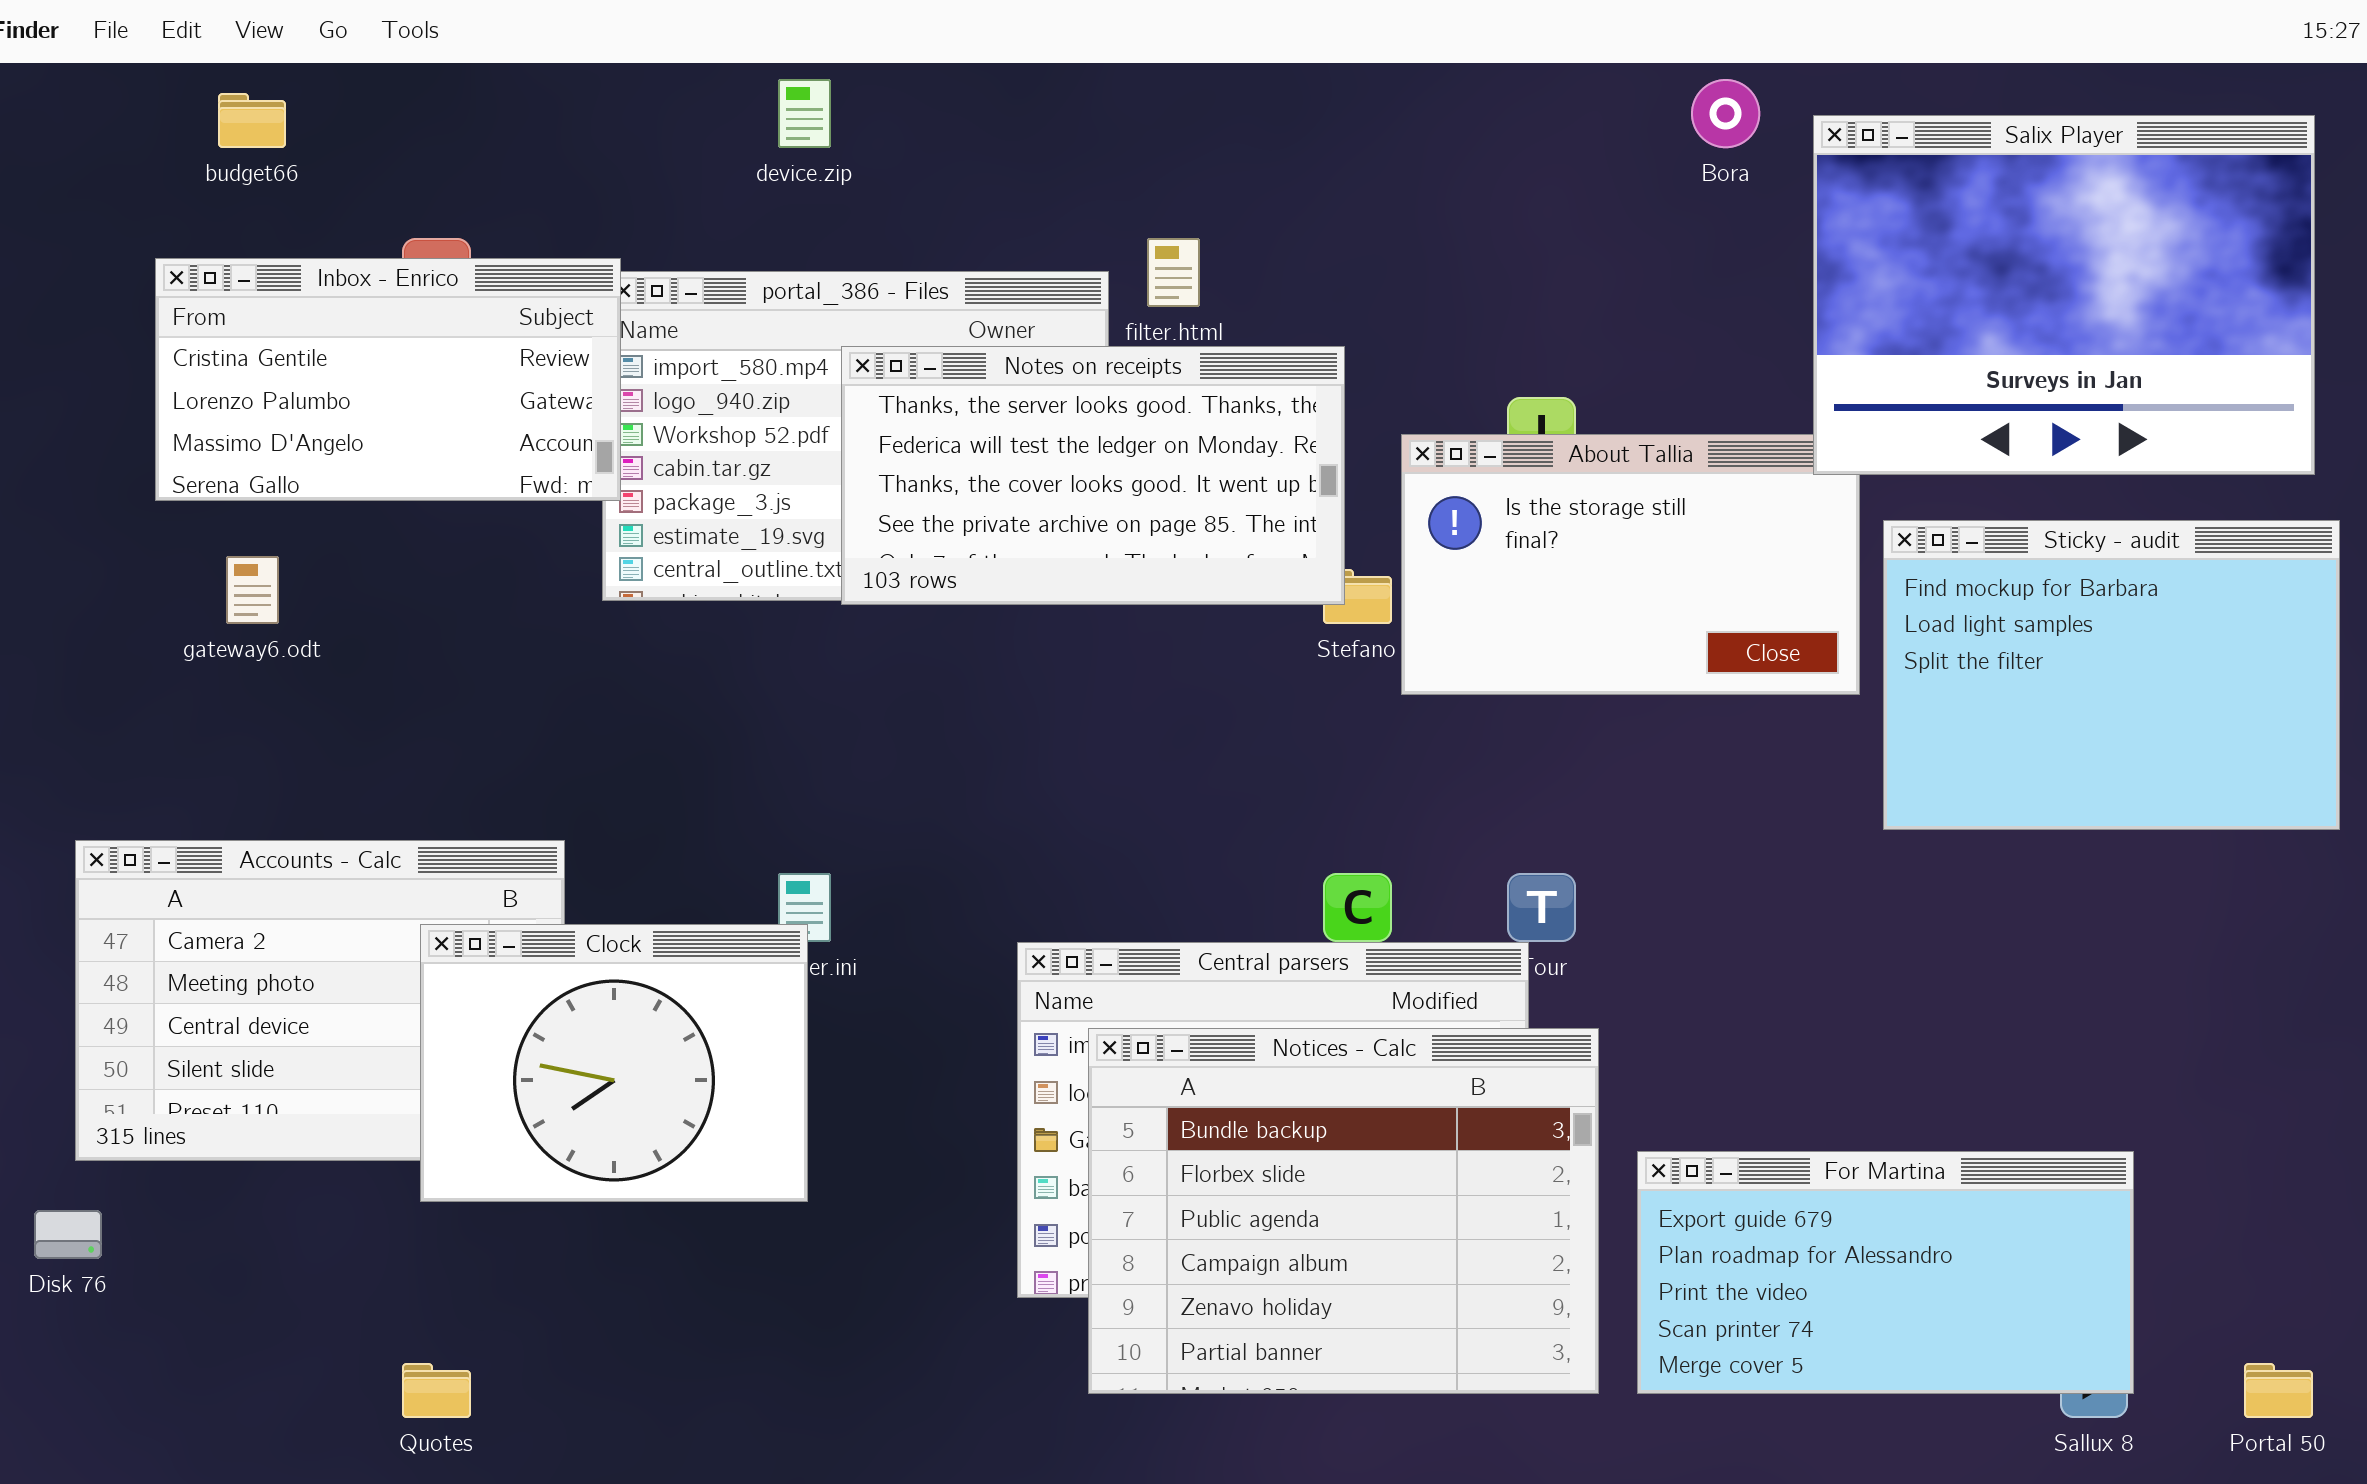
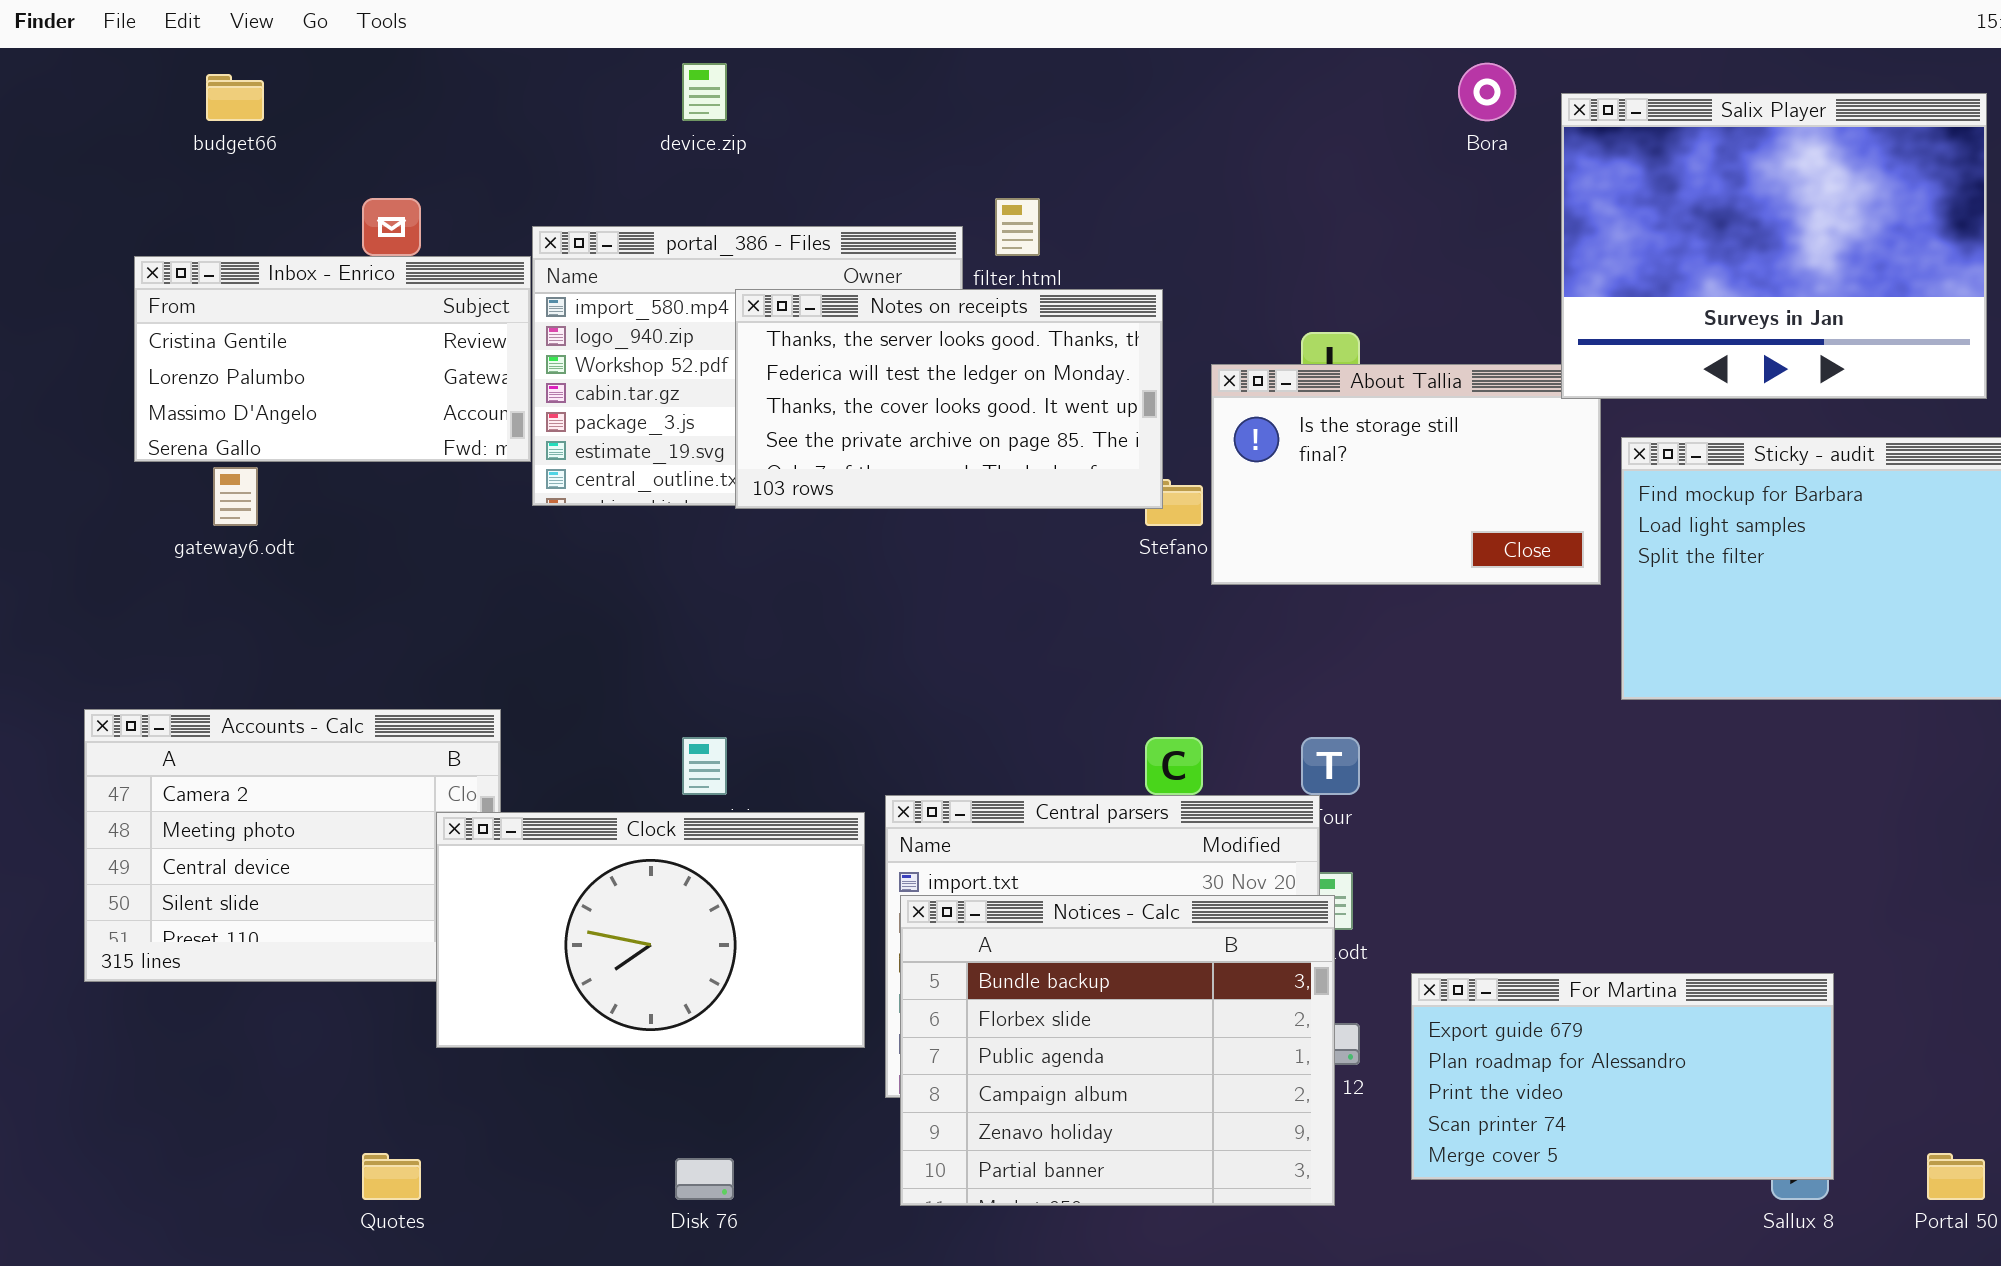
Inbox - Enrico: [155,258,621,501] -> [134,256,531,462], moved
Clock: [420,924,808,1202] -> [436,812,865,1048], moved, resized
Notices - Calc: [1088,1028,1599,1394] -> [900,895,1335,1206], moved
Disk 76: [34,1210,102,1259] -> [675,1158,734,1200], moved

